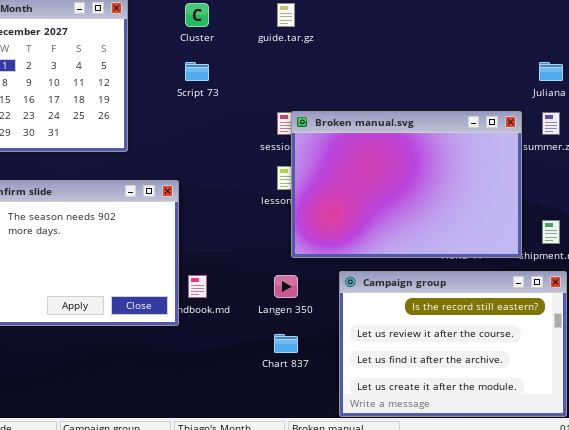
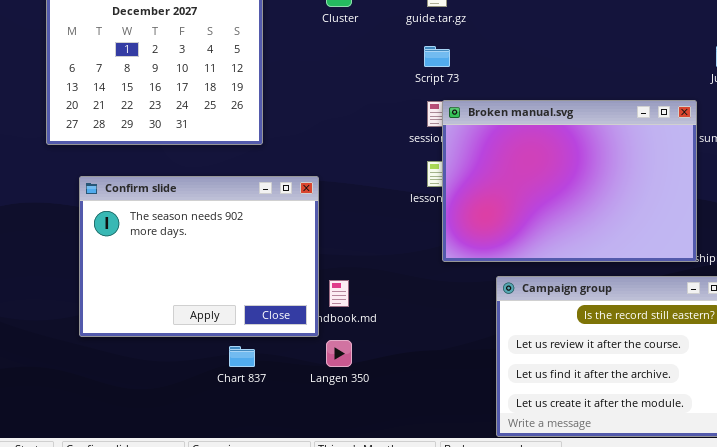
Script 73: [185,62,209,81] -> [424,46,450,67], moved
Langen 350: [274,275,298,298] -> [326,340,352,367], moved
Chart 837: [274,334,298,353] -> [229,346,255,367], moved

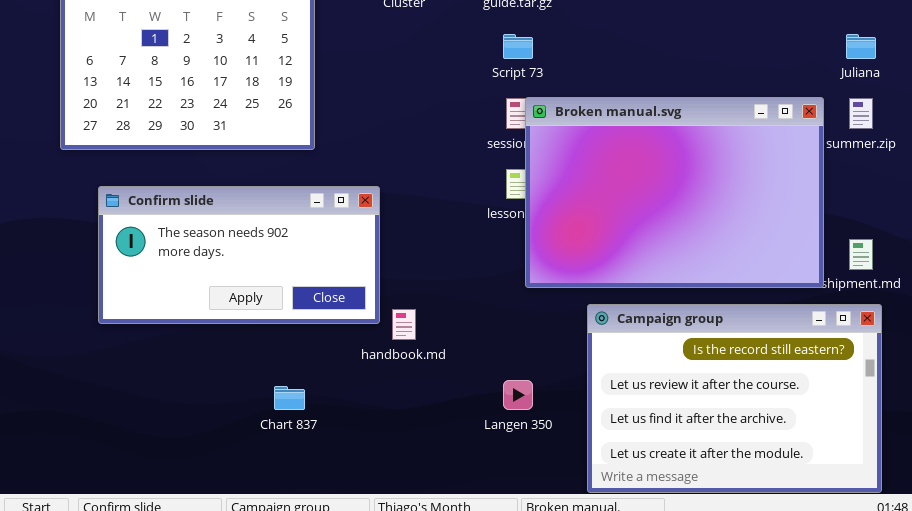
Confirm slide: [79,176,319,337] -> [98,186,380,324], resized
Langen 350: [326,340,352,367] -> [503,380,533,410], moved

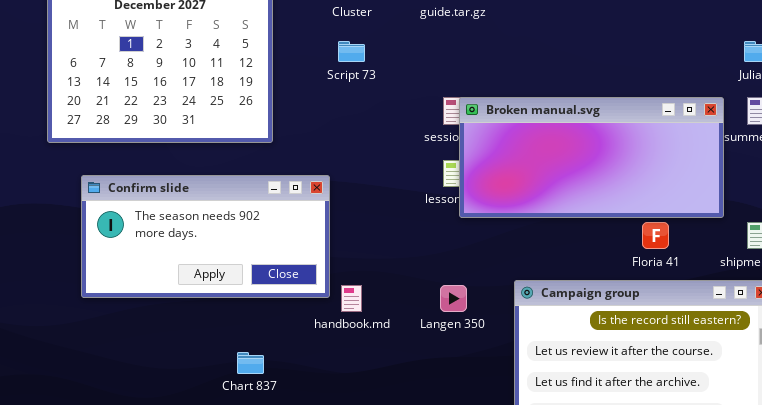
Script 73: [503,34,533,59] -> [338,41,365,62], moved
Broken manual.svg: [525,97,824,288] -> [459,97,724,218], resized
Langen 350: [503,380,533,410] -> [440,285,467,312], moved

